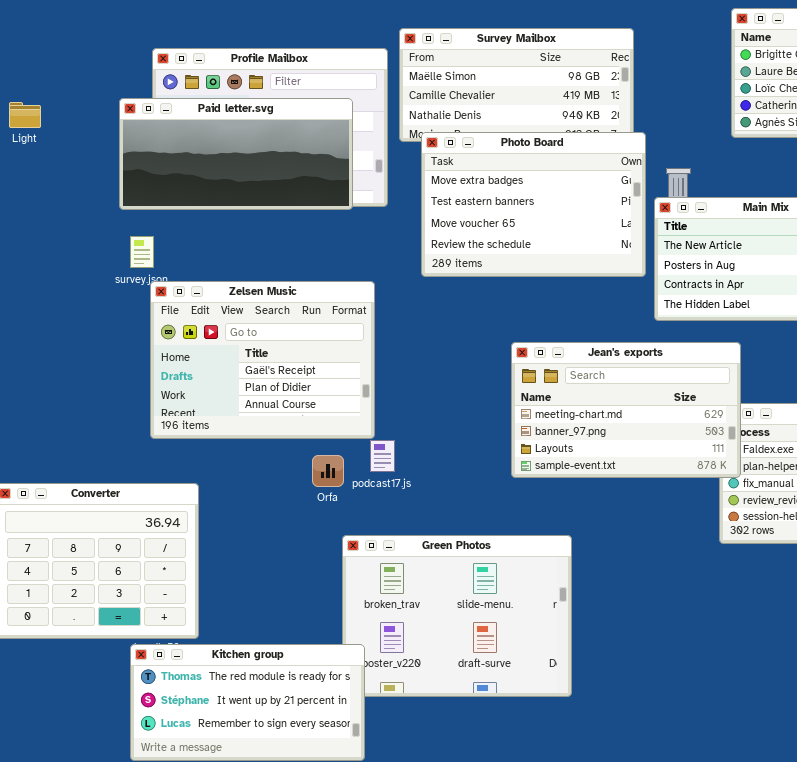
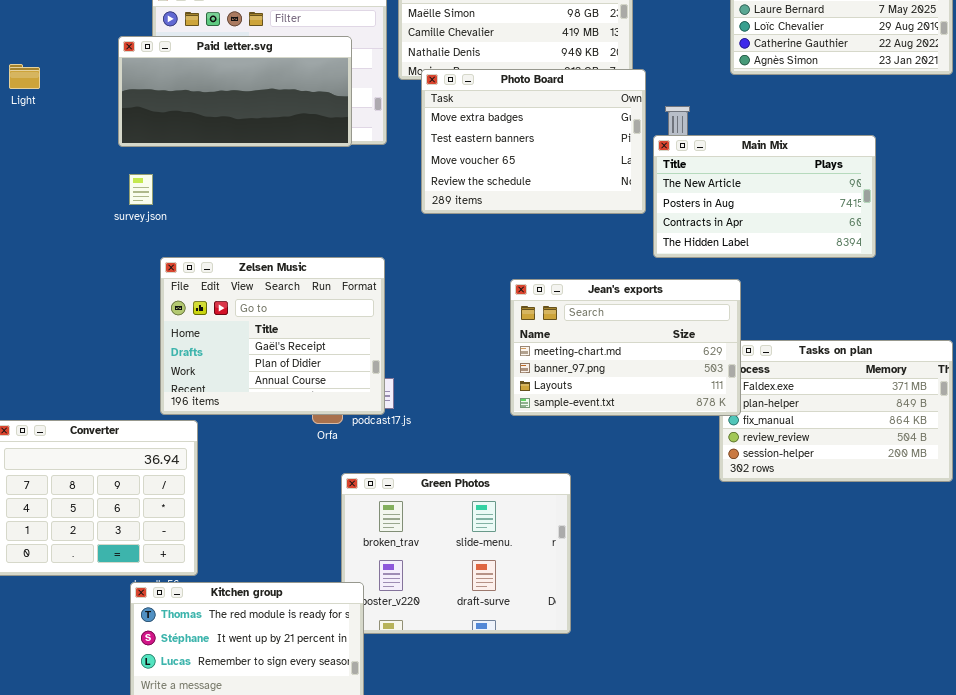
Light: [9,102,41,128] -> [9,64,40,89], moved
Zelsen Music: [150,281,375,439] -> [160,257,385,415], moved

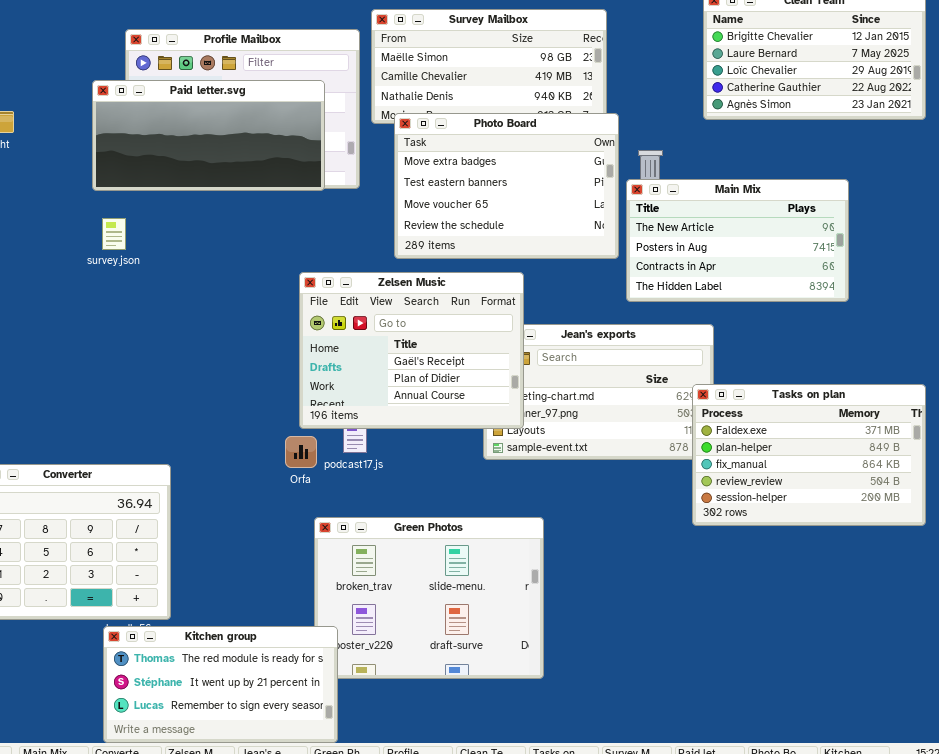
Zelsen Music: [160,257,385,415] -> [299,272,524,429], moved
Tasks on plan: [719,340,953,482] -> [692,384,926,526], raised

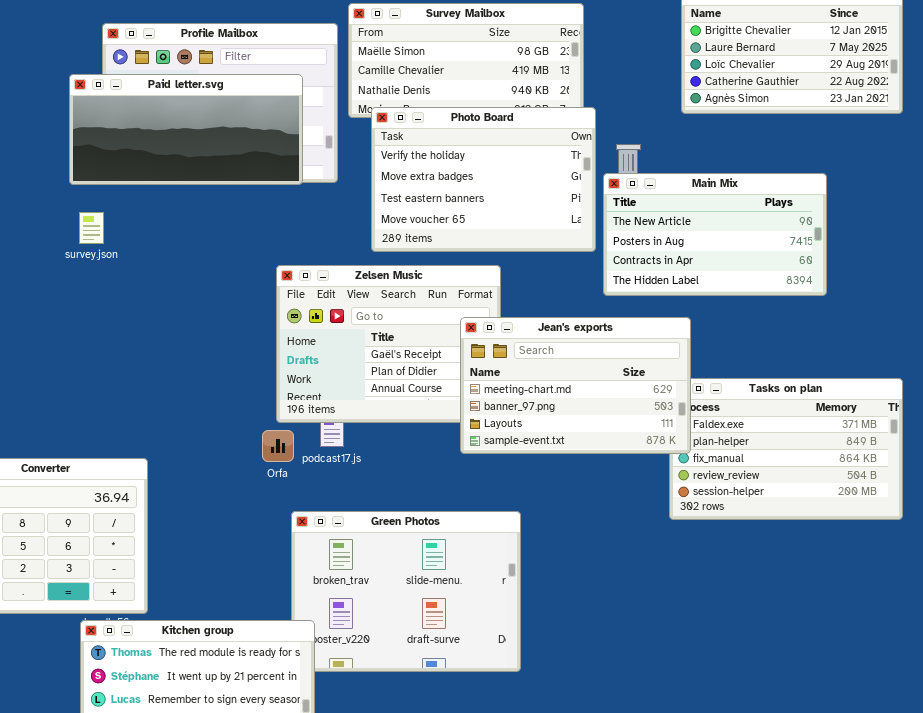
Photo Board: [394,113,619,259] -> [371,107,596,252], scrolled up 1 row
Jean's exports: [483,324,714,460] -> [460,317,691,454], raised

